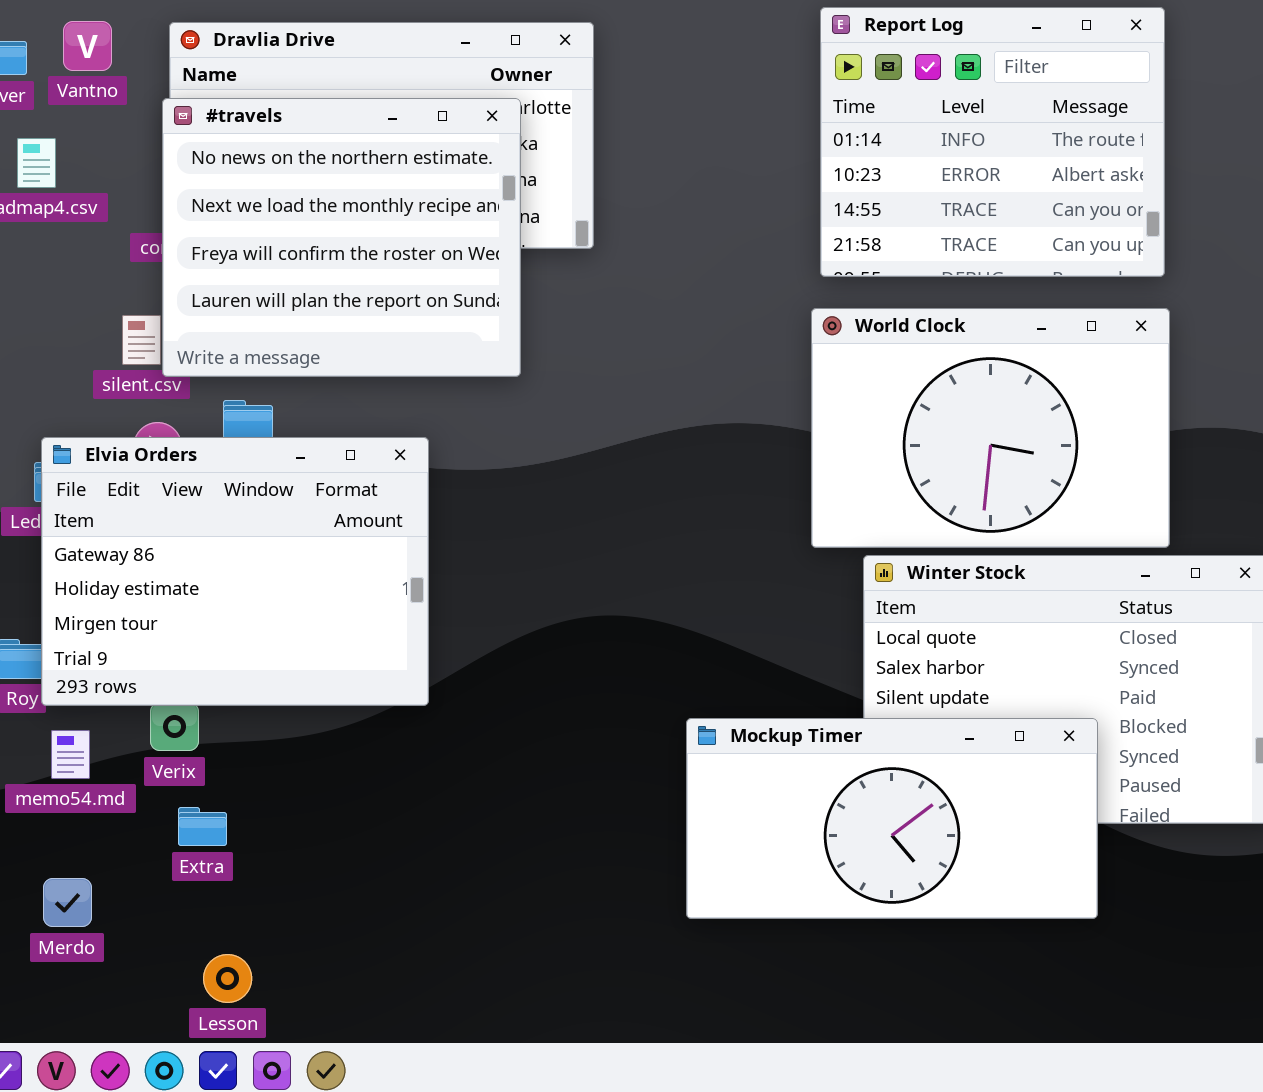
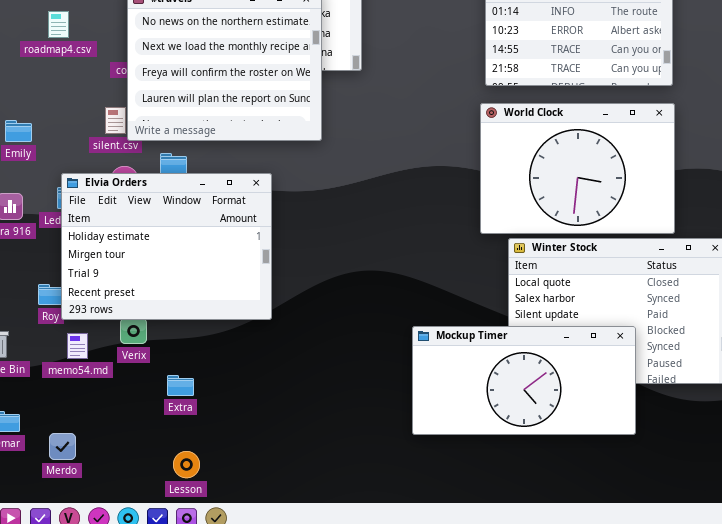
Elvia Orders: [41,437,429,706] -> [61,173,272,320], scrolled down 1 row
Extra: [178,807,227,846] -> [167,375,194,396], moved
Merdo: [43,878,92,927] -> [49,433,76,460], moved
Lesson: [203,954,252,1003] -> [173,451,200,478], moved

